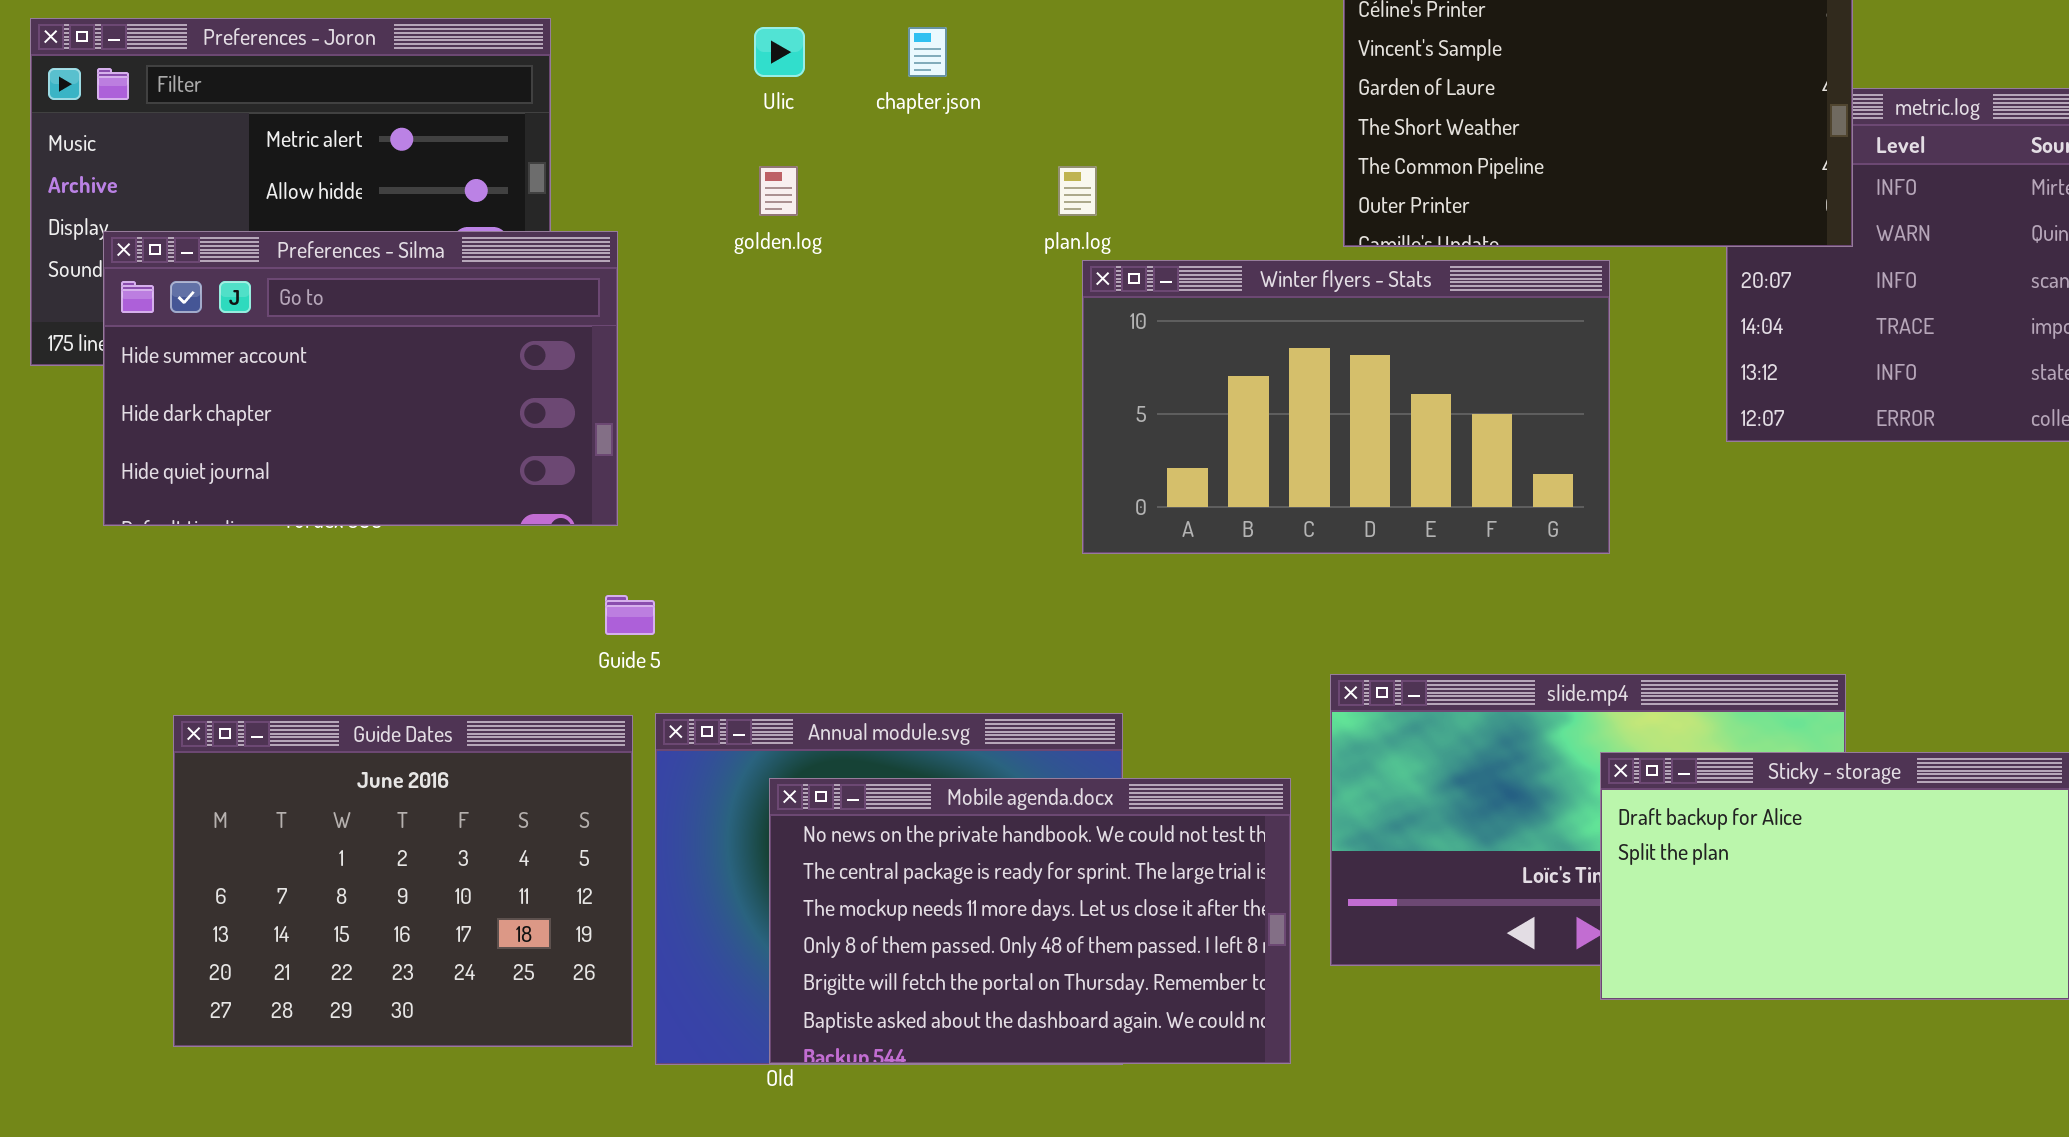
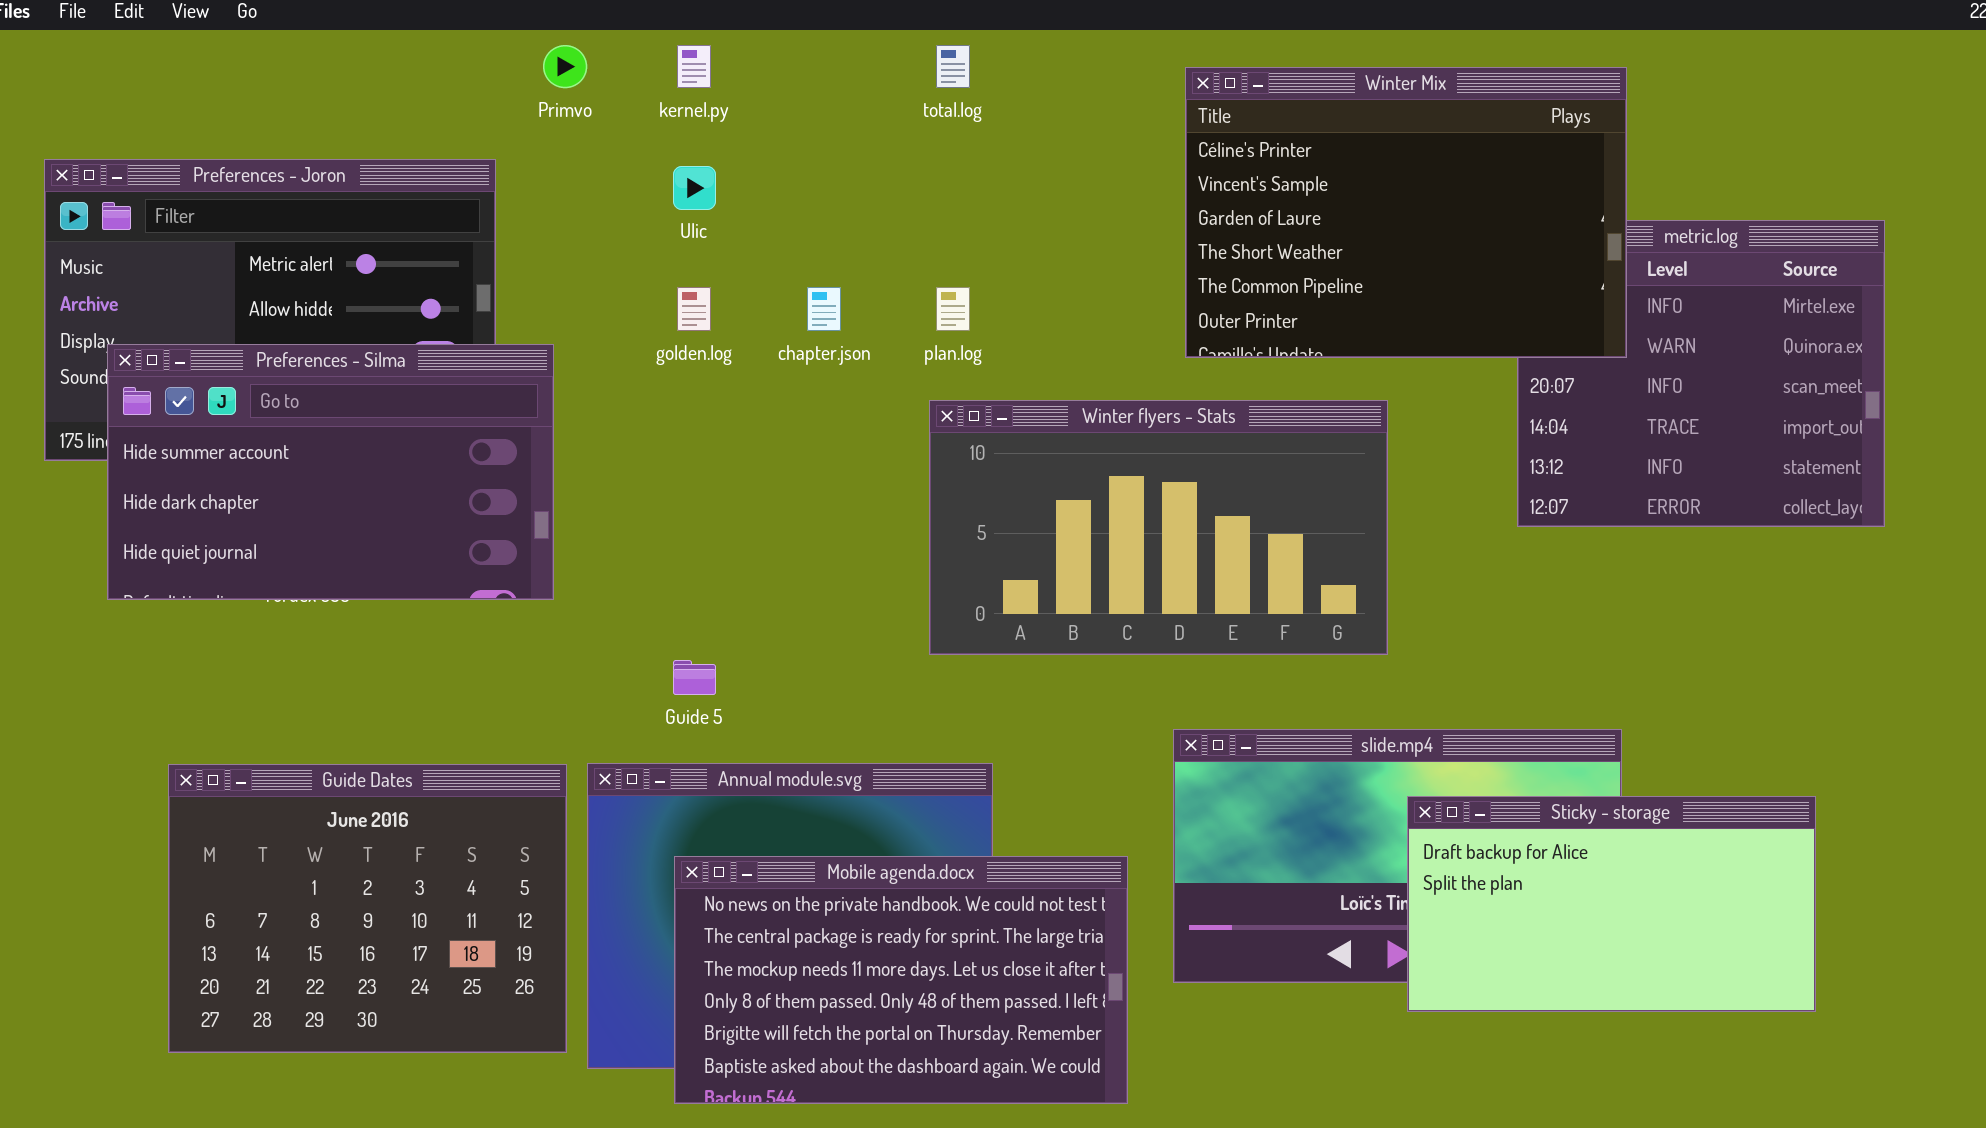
chapter.json: [908,27,947,77] -> [807,287,841,331], moved
Winter flyers - Stats: [1082,260,1610,554] -> [929,400,1388,655], moved
Guide 5: [605,595,655,635] -> [673,660,716,695], moved
Mobile agenda.docx: [769,778,1291,1064] -> [674,856,1128,1104], moved

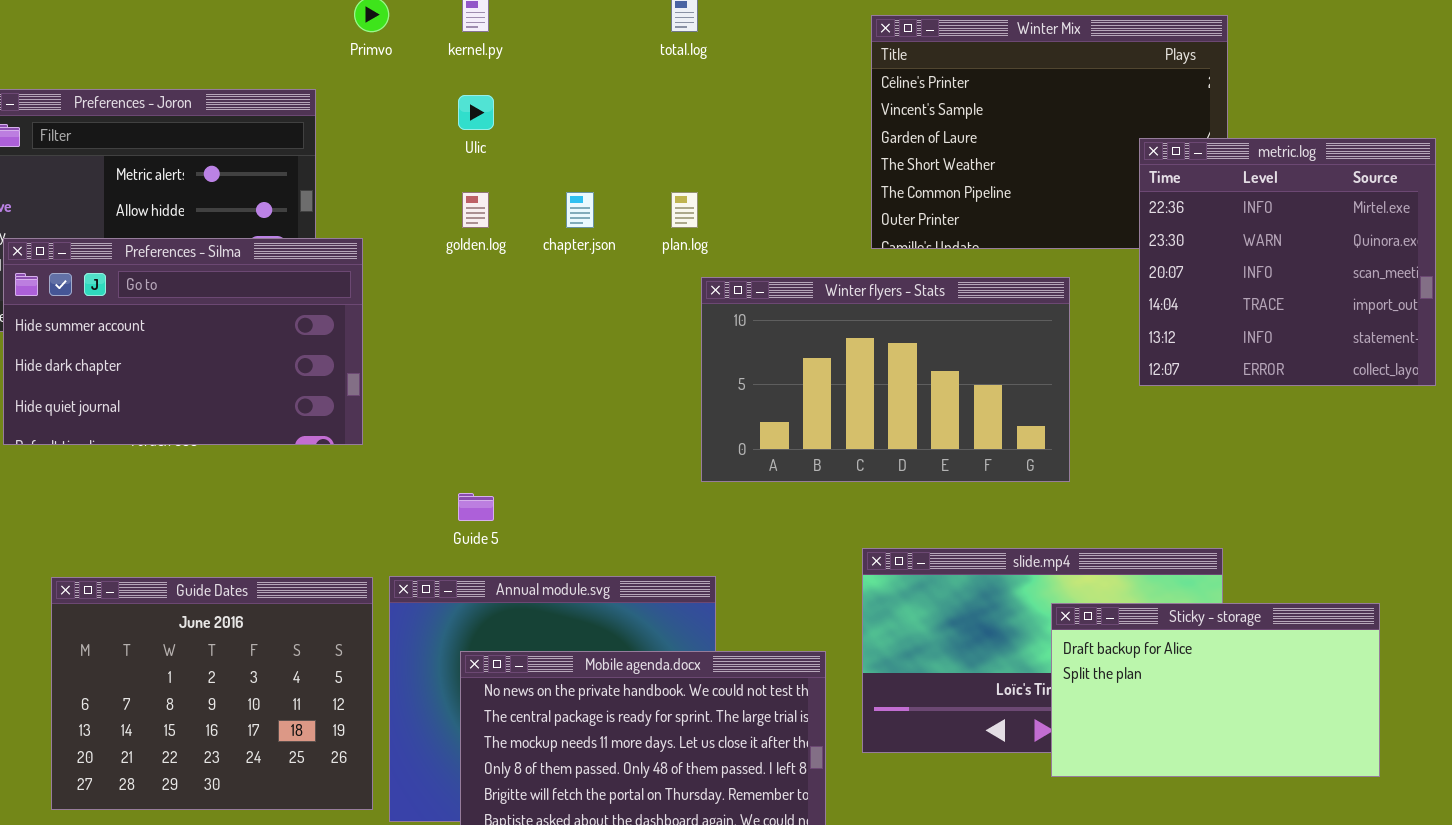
metric.log: [1517,220,1885,527] -> [1139,138,1436,386], raised
Winter flyers - Stats: [929,400,1388,655] -> [701,277,1070,482], moved

